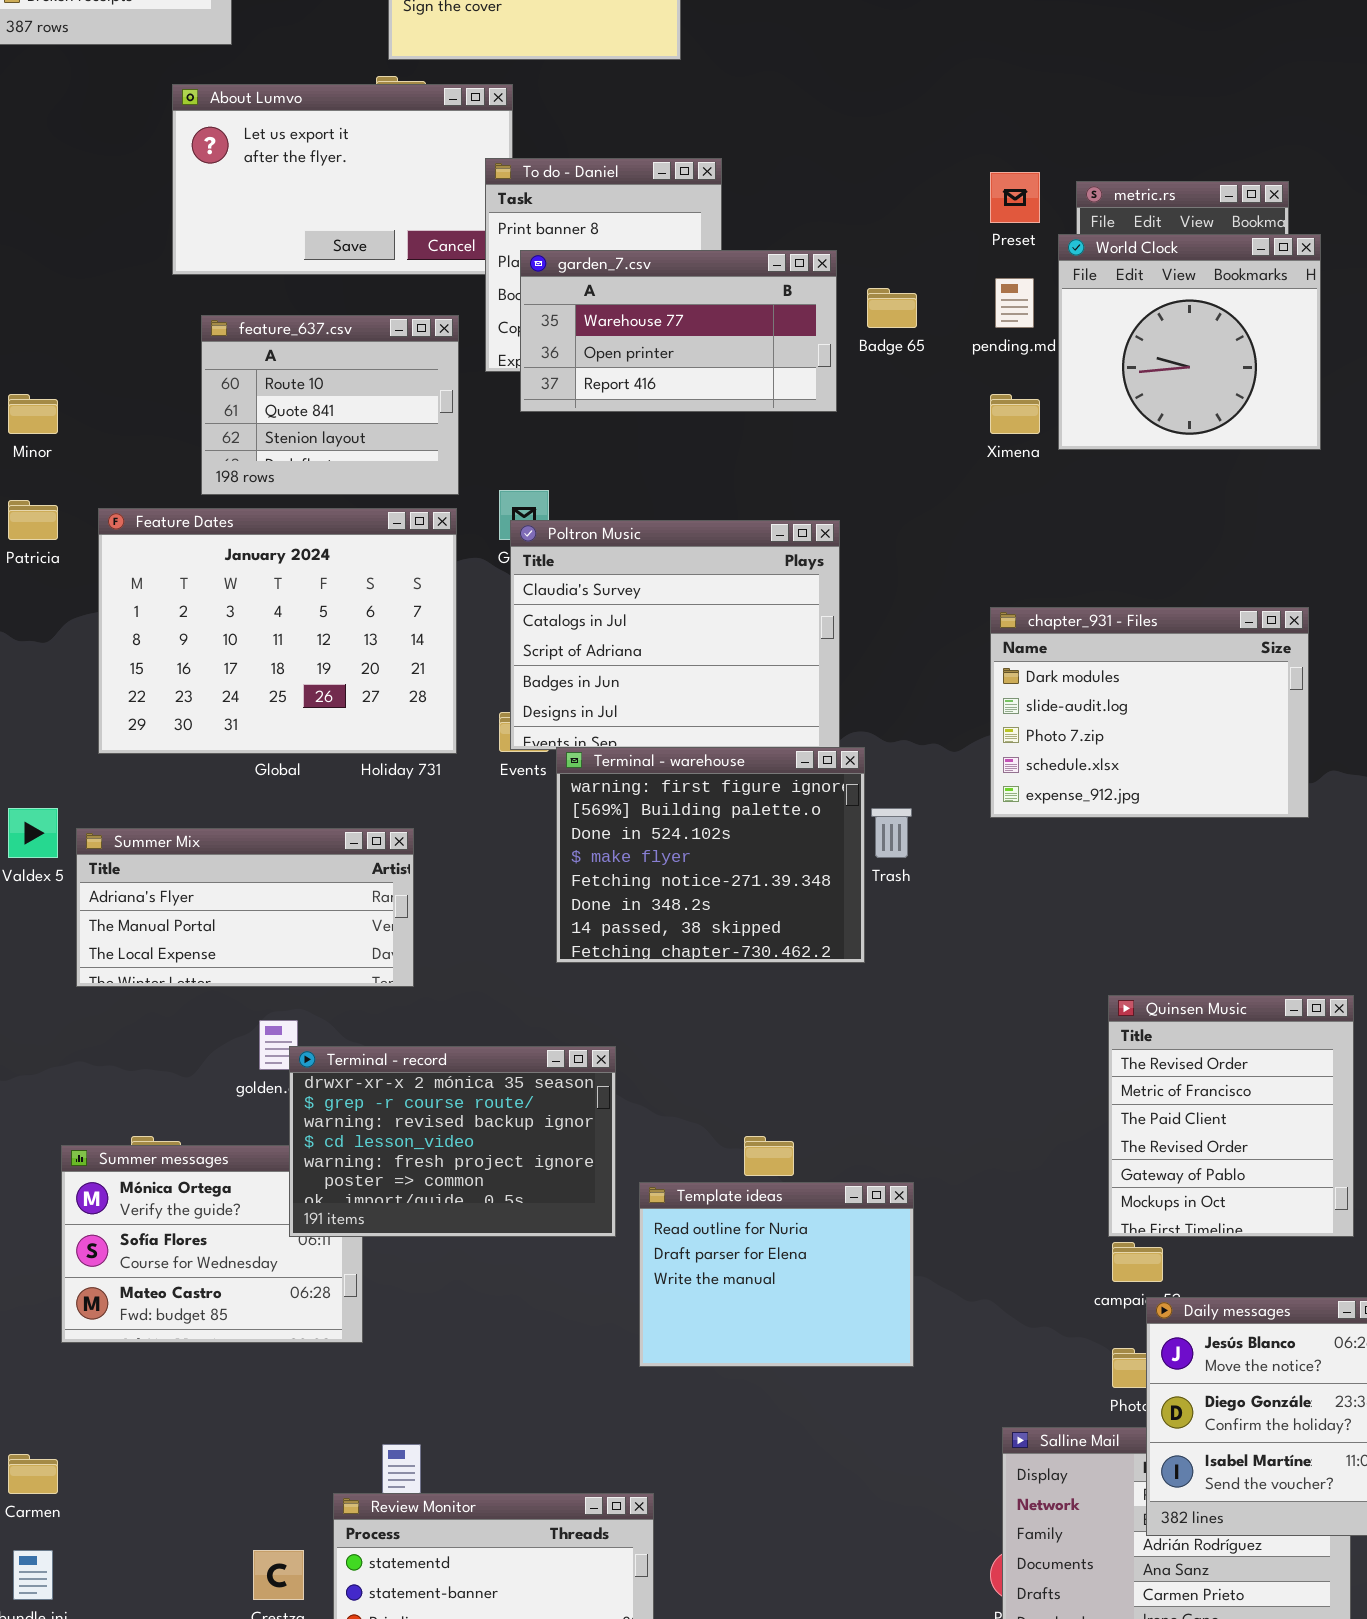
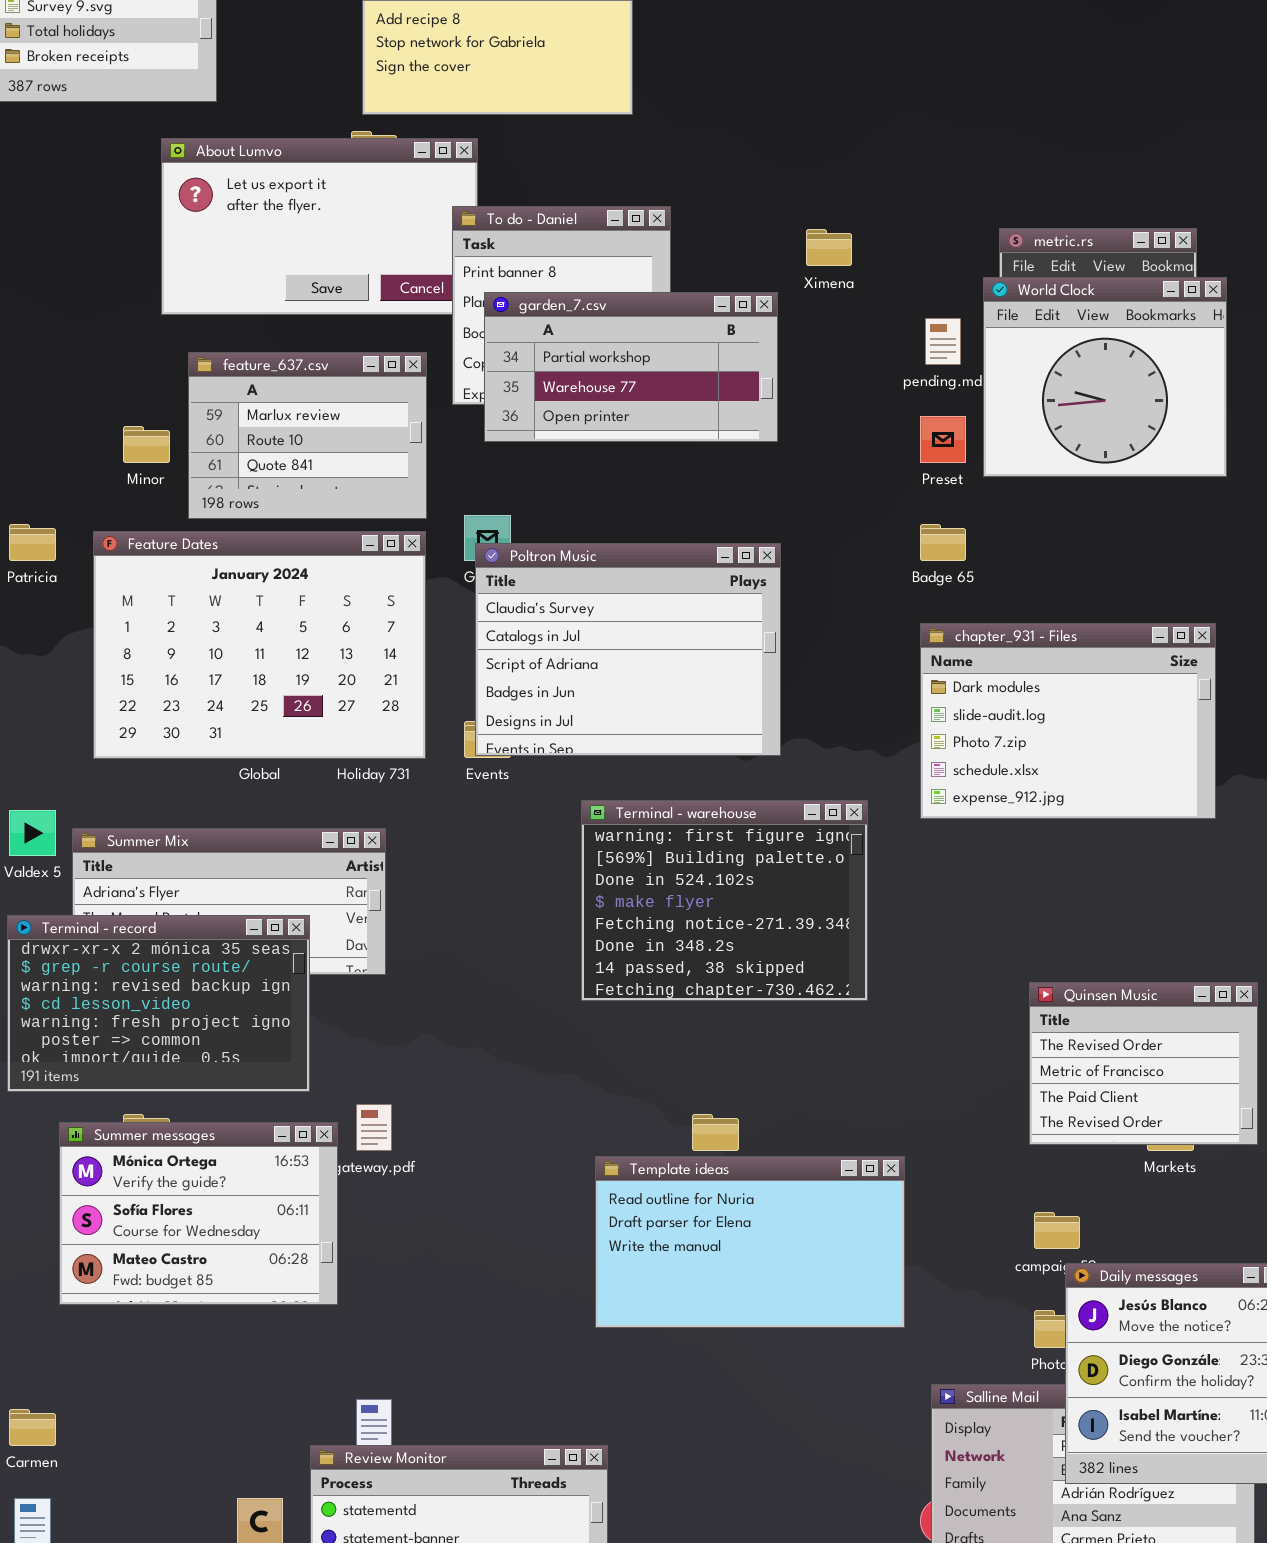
Preset: [990,172,1040,223] -> [920,416,966,463], moved
garden_7.csv: [520,250,837,412] -> [484,292,778,442], scrolled up 1 row
Badge 65: [867,288,917,328] -> [920,524,966,561], moved
feature_637.csv: [201,315,459,495] -> [188,352,427,519], scrolled up 1 row
Minor: [8,394,58,434] -> [123,426,170,463], moved
Ximena: [990,394,1040,434] -> [806,229,852,266], moved
Terminal - warehouse: [556,747,865,963] -> [581,800,868,1001], moved
Quinsen Music: [1108,995,1354,1237] -> [1029,982,1258,1145], resized
Terminal - record: [289,1046,616,1237] -> [7,915,310,1092], moved
Template ideas: [639,1182,914,1367] -> [595,1156,905,1328], resized

